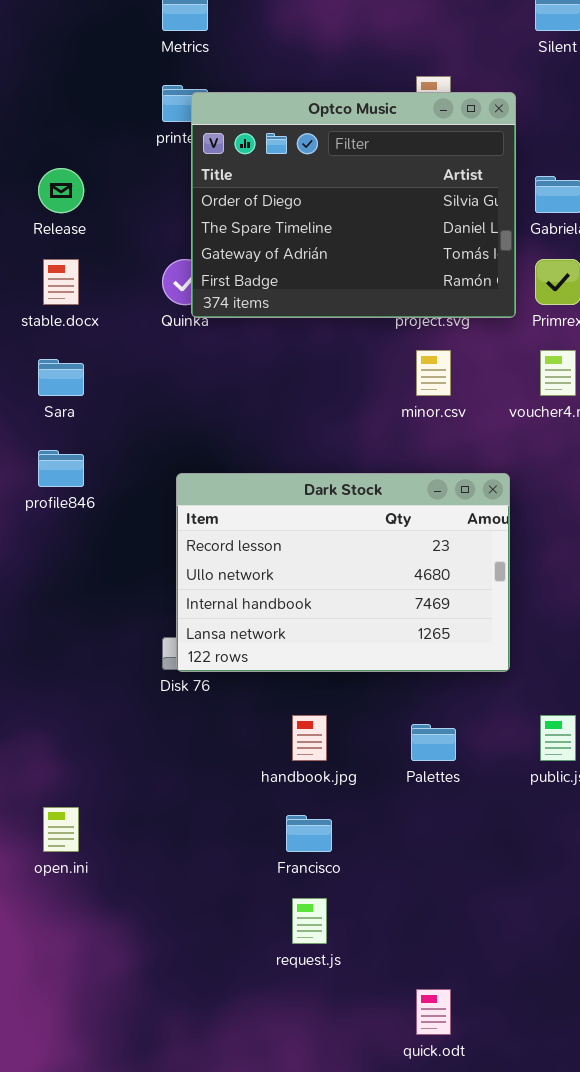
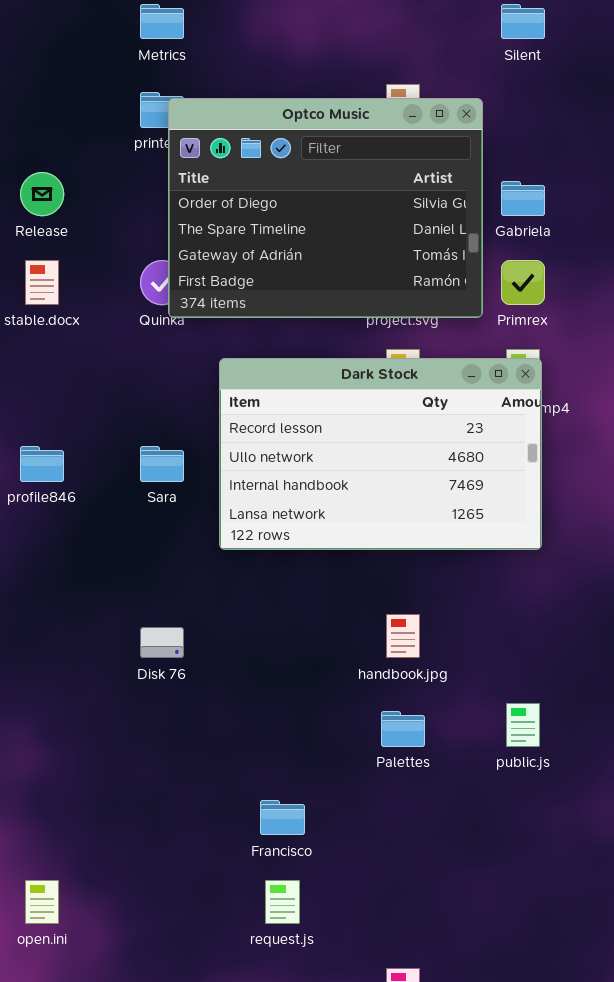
Sara: [38,359,84,396] -> [140,446,184,482], moved
Dark Stock: [176,473,510,672] -> [219,358,542,550], moved
handbook.jpg: [292,715,327,761] -> [386,614,420,658], moved
open.ini: [43,807,79,852] -> [25,880,59,924], moved

